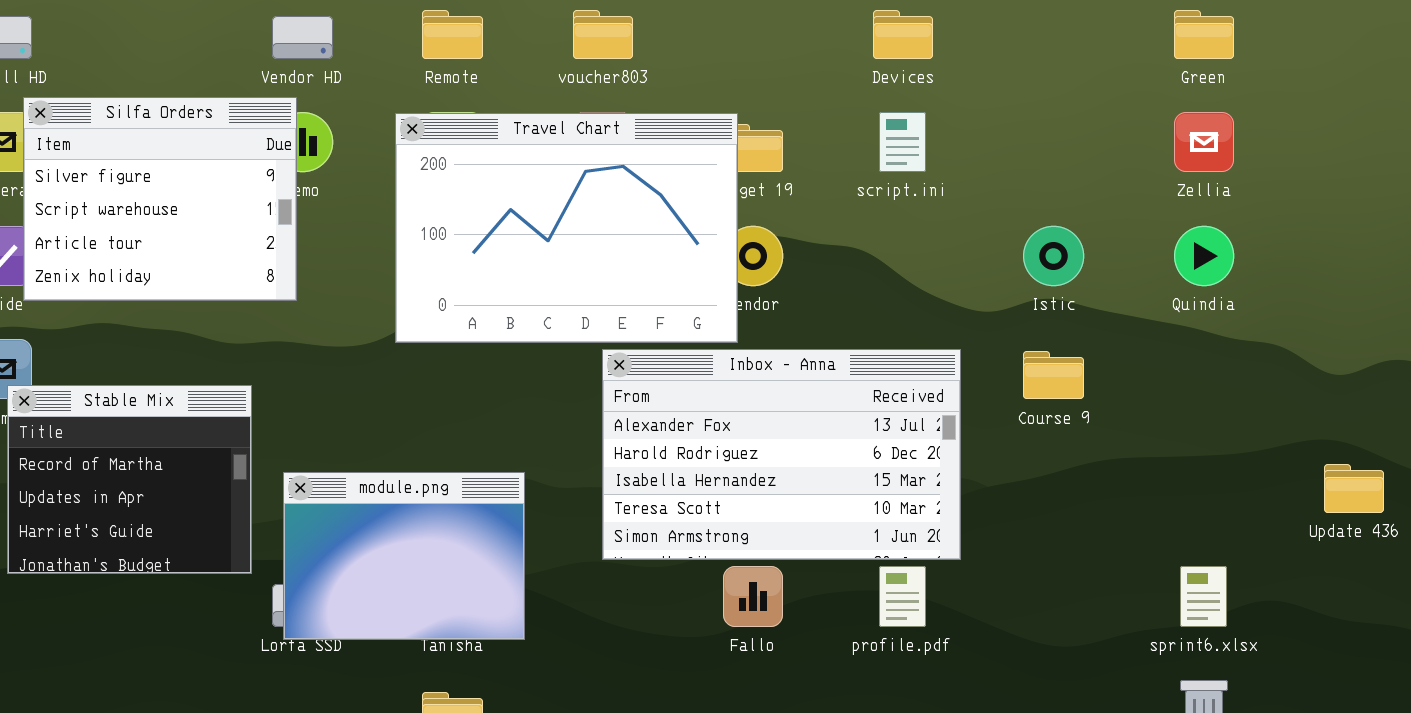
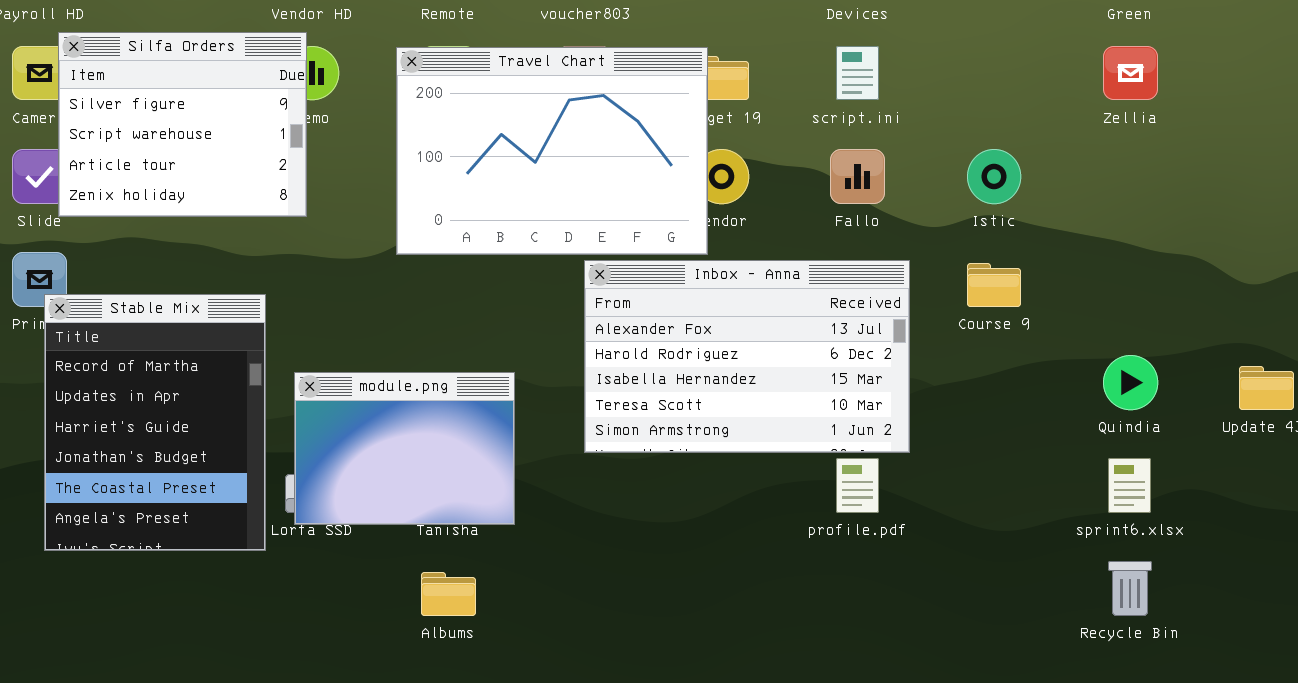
Quindia: [1174,226,1234,286] -> [1103,355,1158,410], moved
Stable Mix: [7,385,252,574] -> [44,294,266,551], resized
Fallo: [723,566,783,627] -> [830,149,885,204], moved

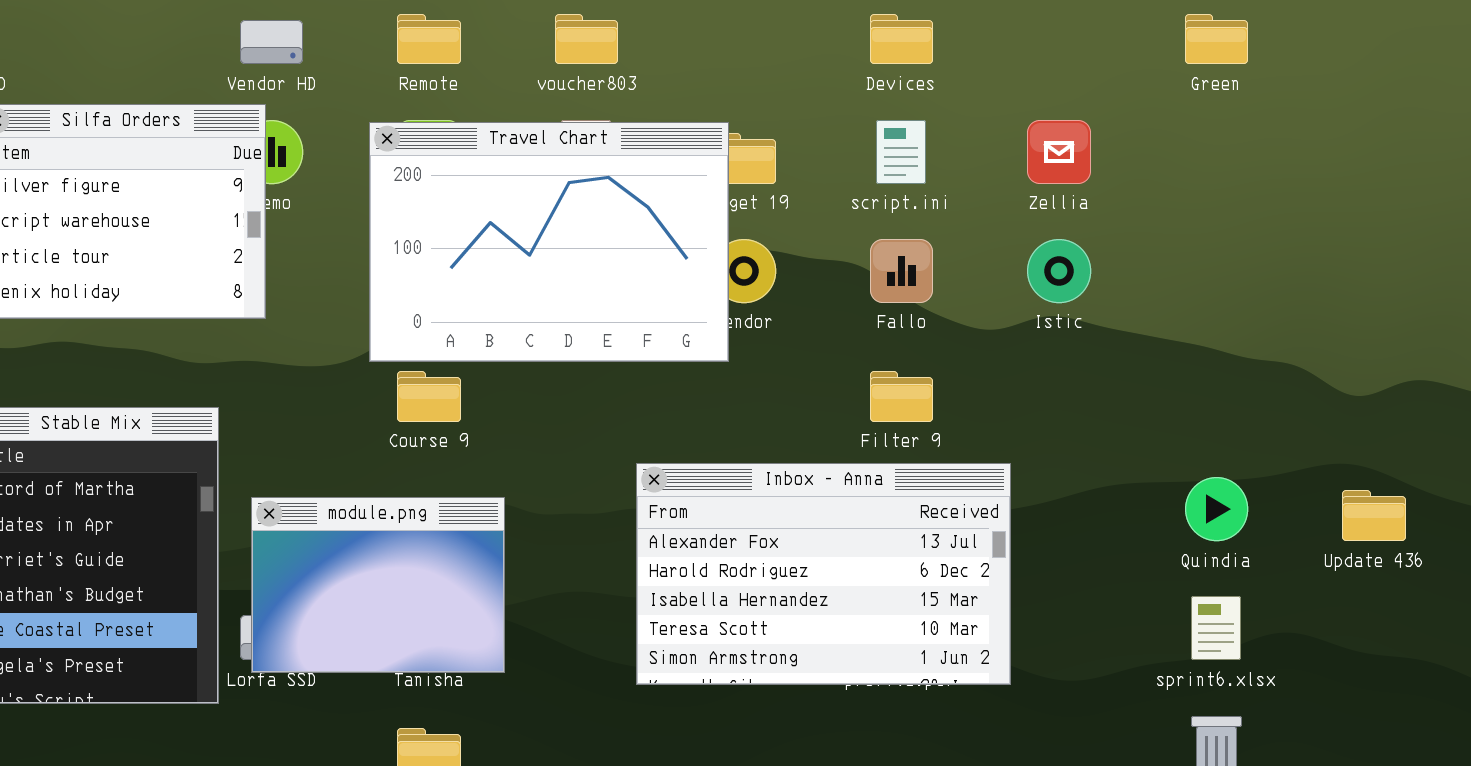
Zellia: [1103,46,1158,100] -> [1027,120,1091,184], moved
Inbox - Anna: [584,260,910,453] -> [636,463,1011,685], moved
Course 9: [967,263,1021,307] -> [397,371,461,422], moved

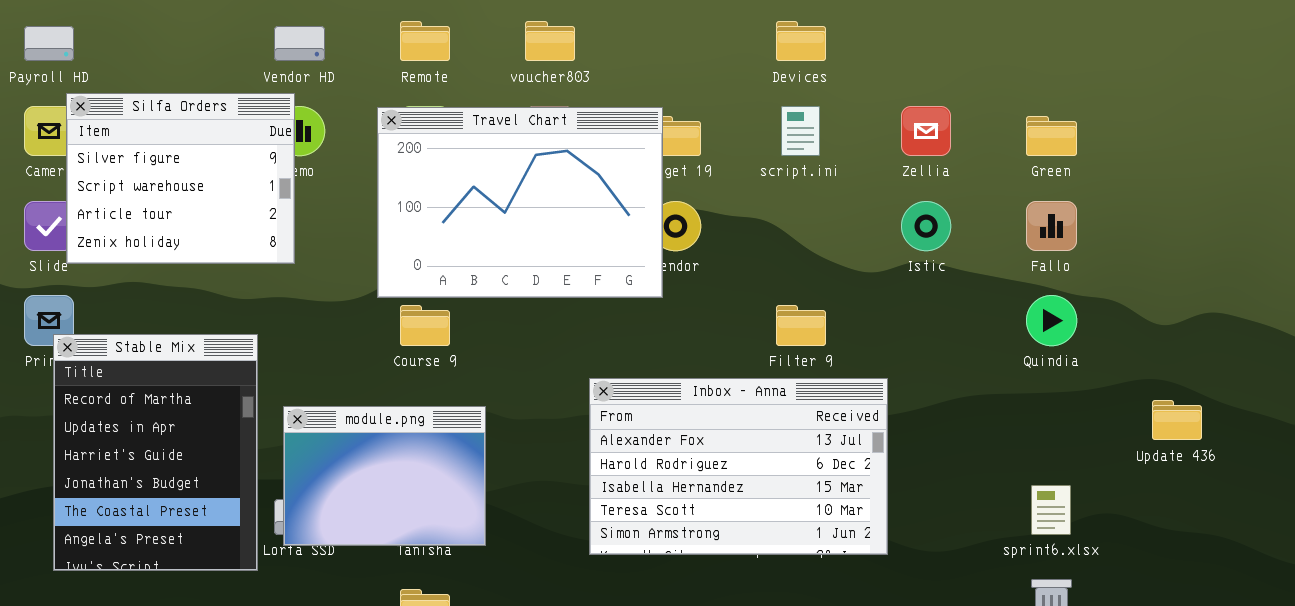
Green: [1185,14,1248,64] -> [1026,116,1077,156], moved
Fallo: [870,239,933,303] -> [1026,201,1077,251], moved
Quindia: [1185,477,1248,541] -> [1026,295,1077,346], moved

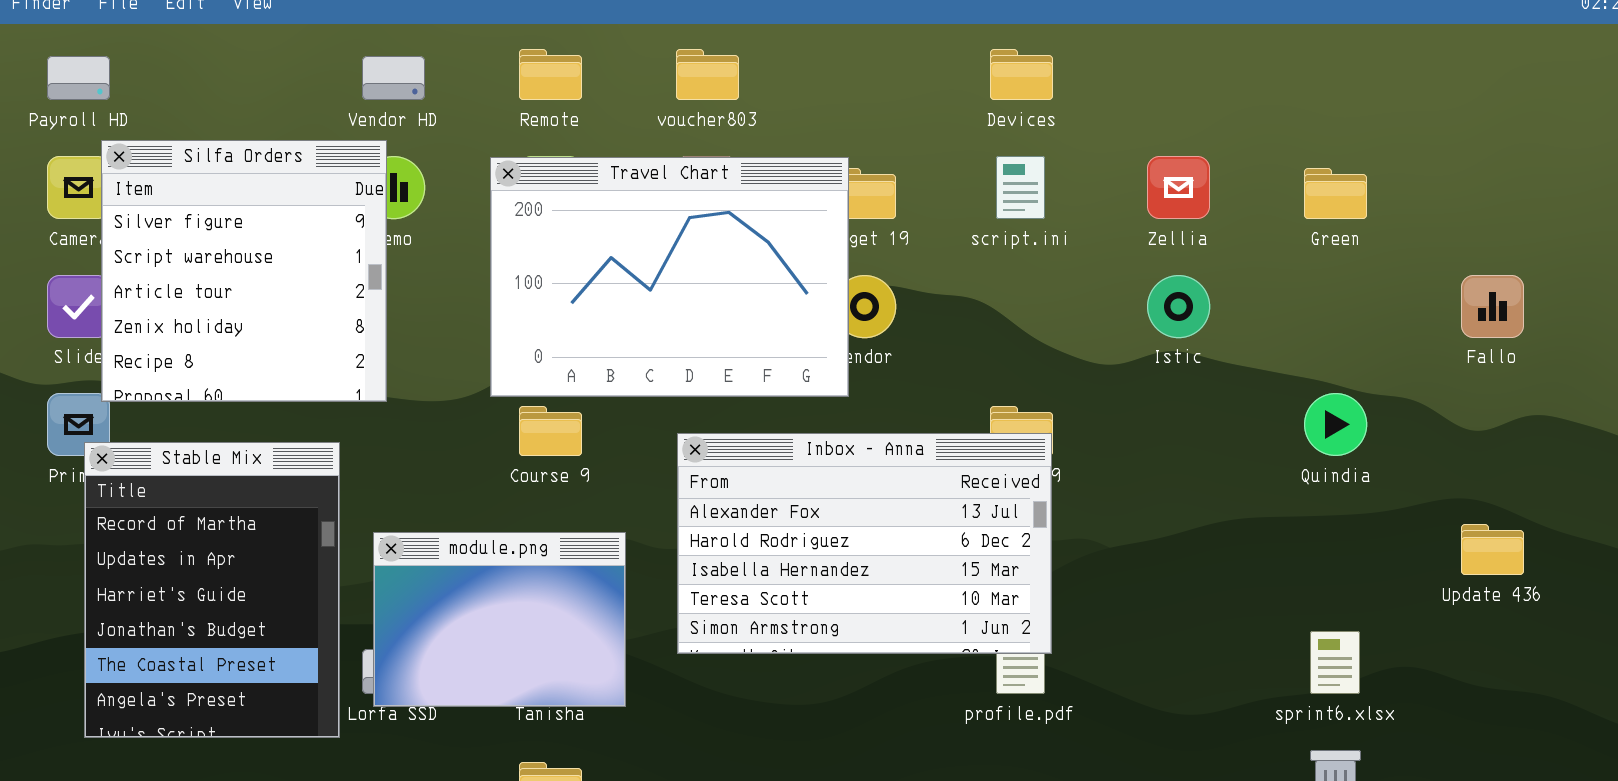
Silfa Orders: [66,93,295,264] -> [101,140,387,402], resized
Fallo: [1026,201,1077,251] -> [1461,275,1524,338], moved
Inbox - Anna: [589,378,888,555] -> [677,433,1052,654], moved

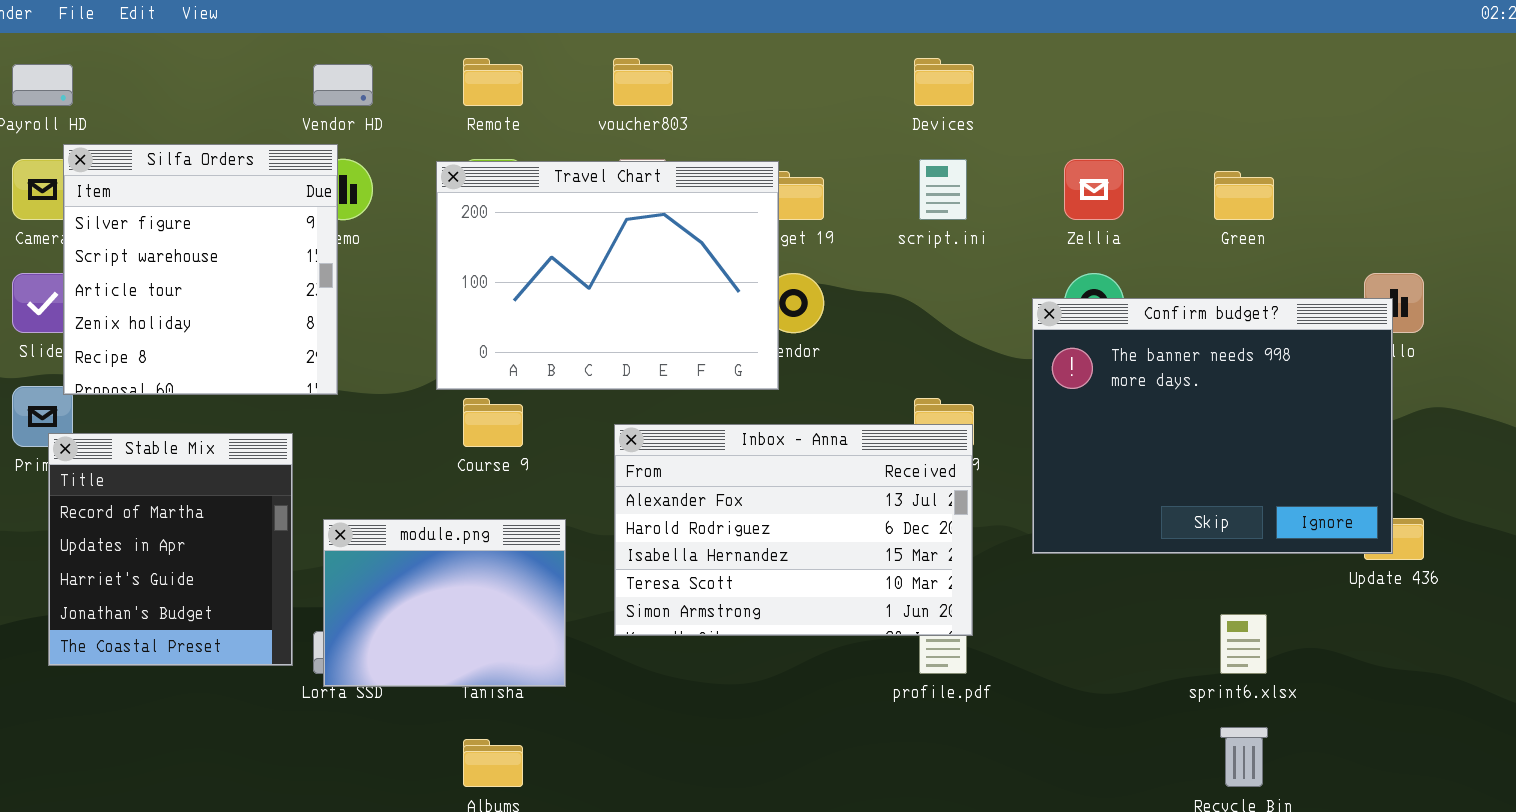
Confirm budget?: none -> [1032,298,1393,554], opened
Stable Mix: [84,442,340,738] -> [48,433,293,666], resized

